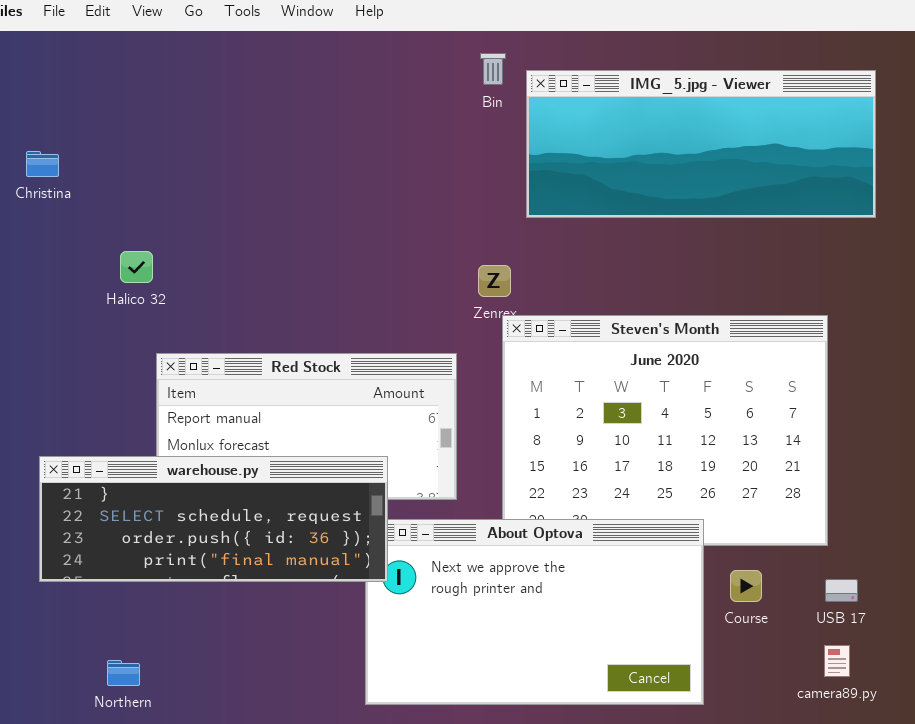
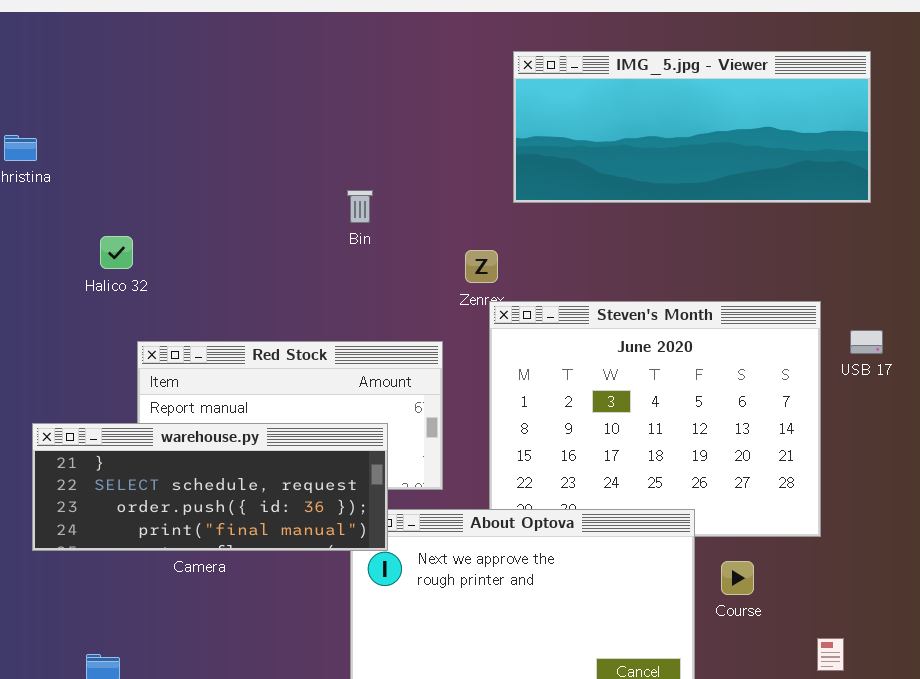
Bin: [480,53,506,85] -> [347,190,373,223], moved
warehouse.py: [39,456,388,582] -> [32,423,388,551], moved
USB 17: [825,579,858,602] -> [850,330,883,354], moved

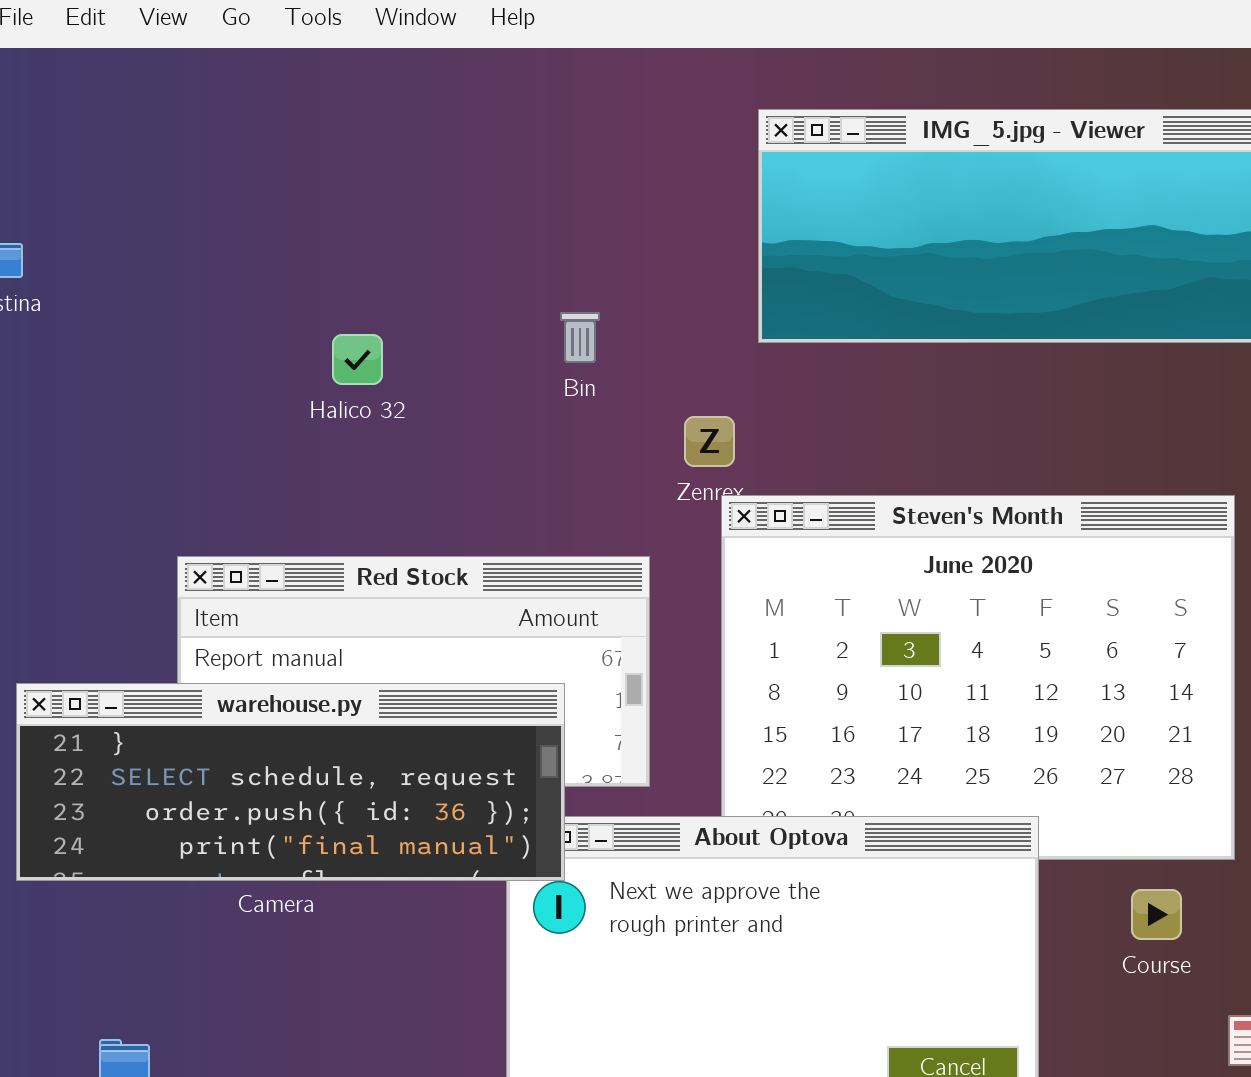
Bin: [347,190,373,223] -> [560,312,600,363], moved
Halico 32: [100,236,133,269] -> [332,334,383,385], moved
Course: [721,561,754,595] -> [1131,889,1182,940], moved

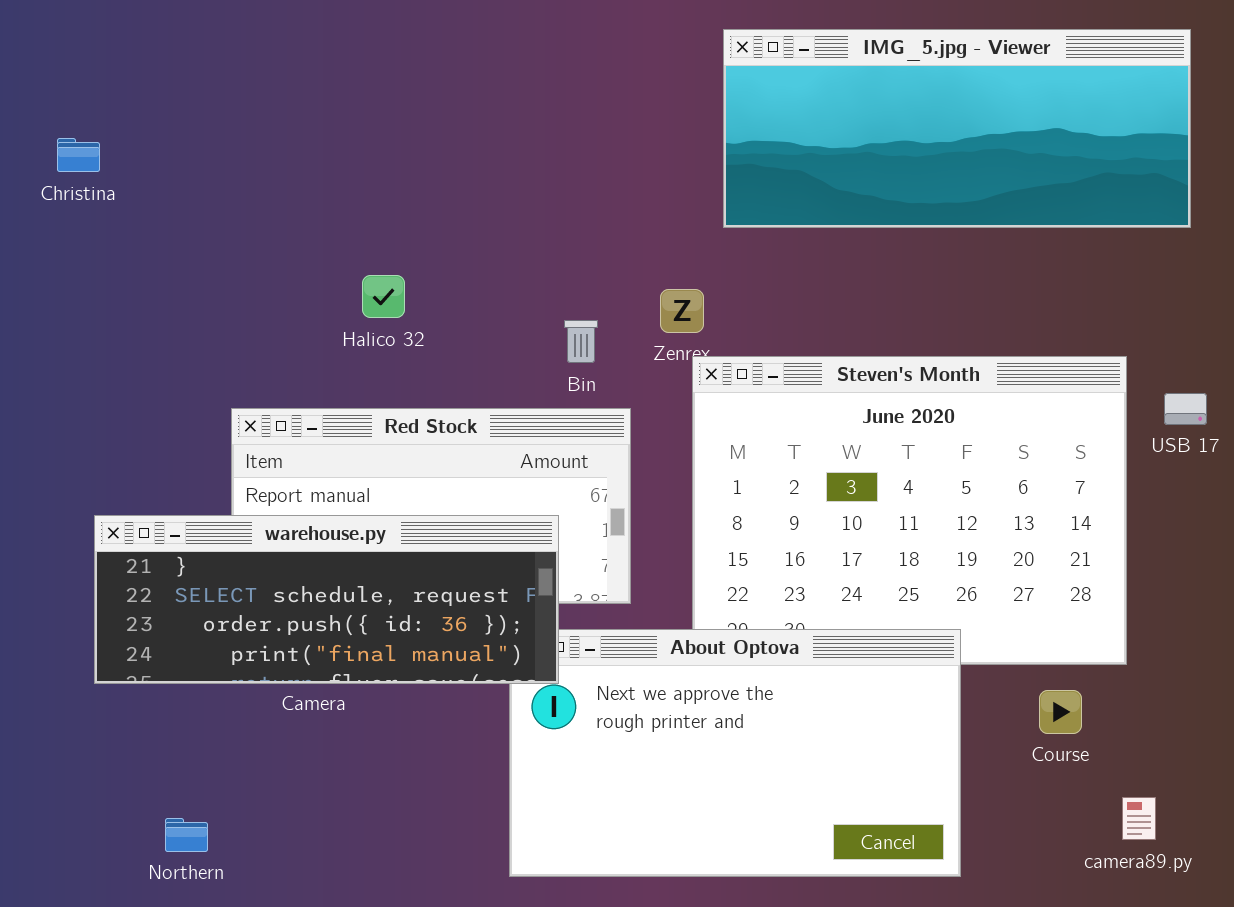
Bin: [560,312,600,363] -> [564,320,598,363], moved
Halico 32: [332,334,383,385] -> [362,275,405,318], moved

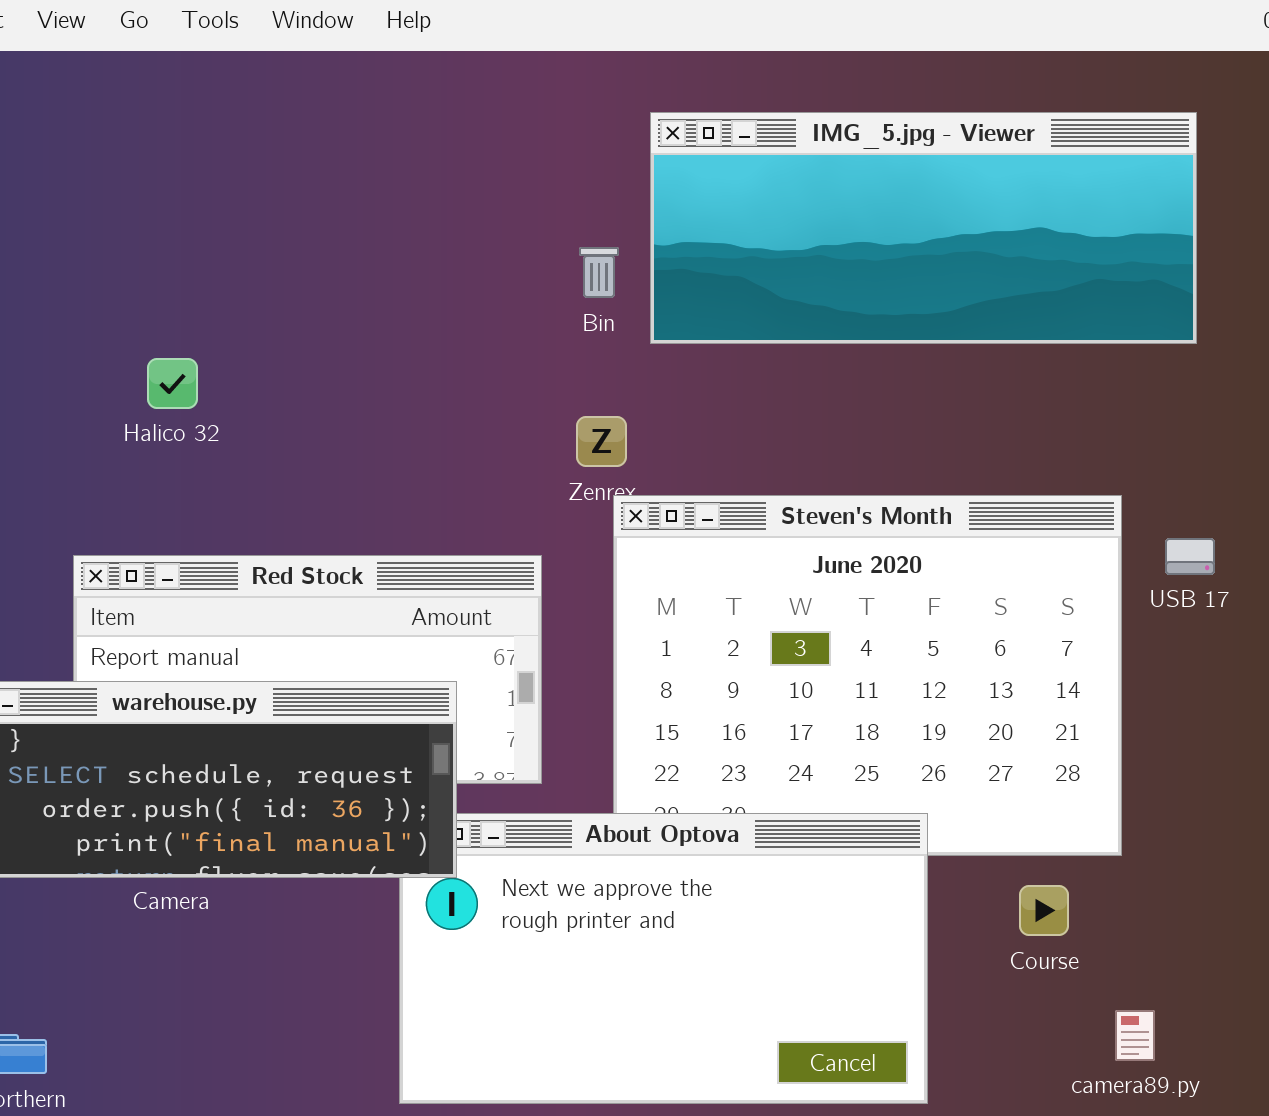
Halico 32: [362,275,405,318] -> [147,358,198,409], moved
Bin: [564,320,598,363] -> [579,247,619,298], moved

